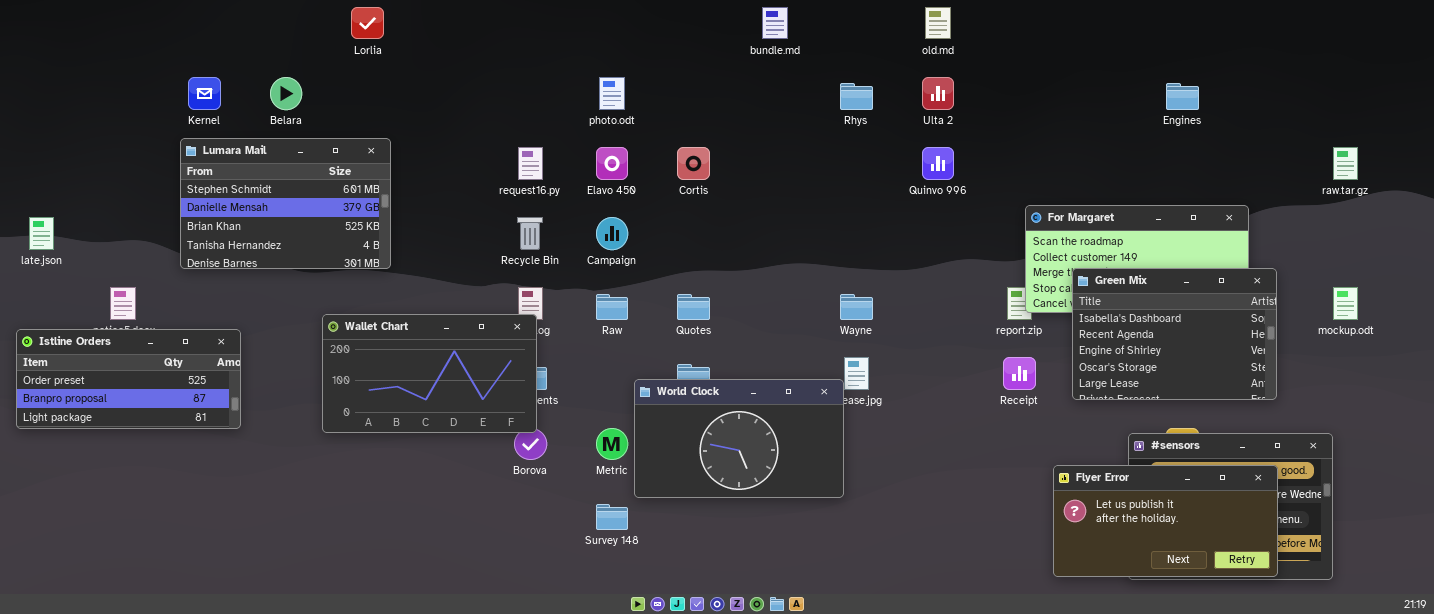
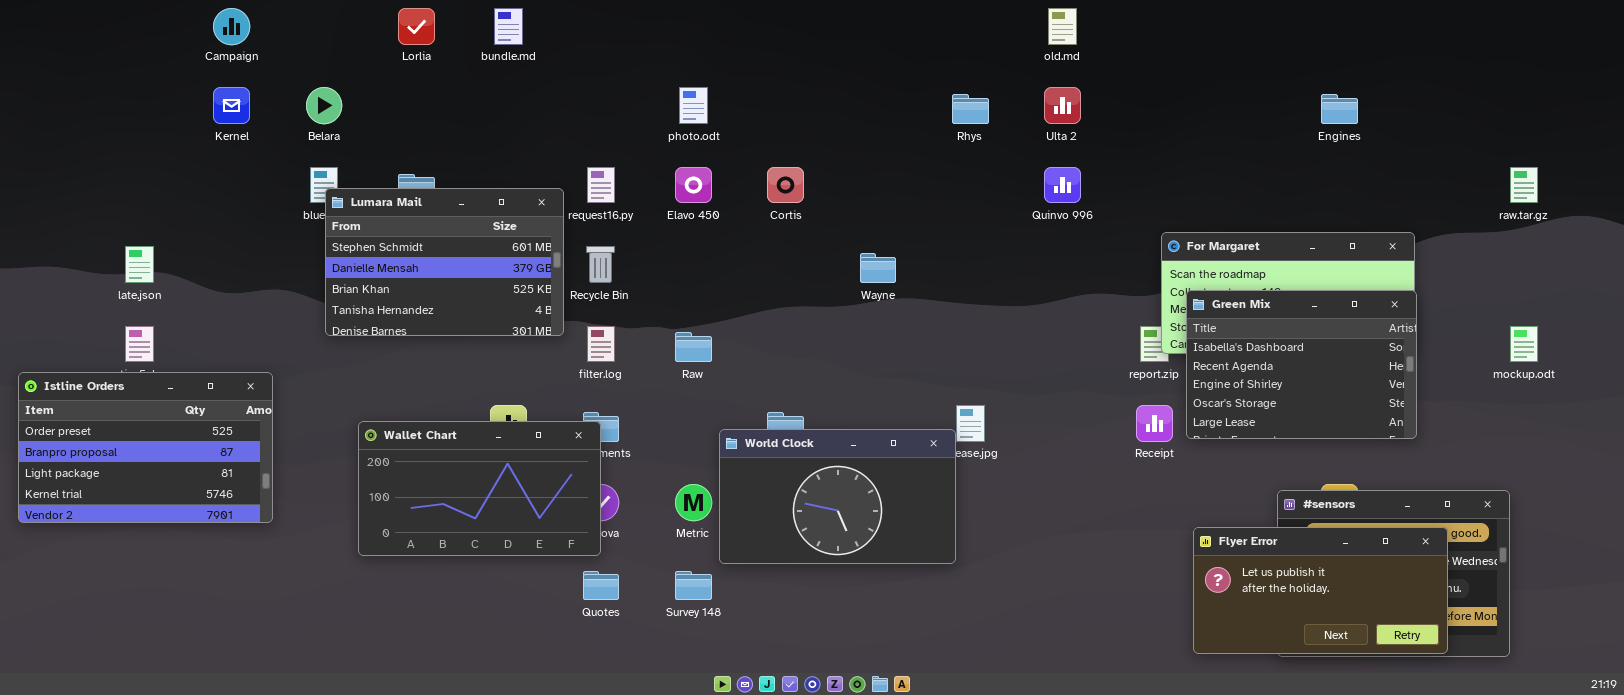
bundle.md: [762,7,788,39] -> [494,8,523,45], moved
Lumara Mail: [180,138,391,269] -> [325,188,564,336], moved
late.json: [29,217,54,250] -> [125,246,154,283], moved
Campaign: [596,217,628,250] -> [213,8,250,45], moved
Green Mix: [1072,268,1277,400] -> [1186,290,1417,439], moved
Quotes: [677,294,710,320] -> [583,571,619,600], moved
Wayne: [840,294,873,320] -> [860,253,896,283], moved
Wallet Chart: [322,314,537,433] -> [358,421,601,556], moved
Istline Orders: [16,329,241,429] -> [18,372,273,523], resized

